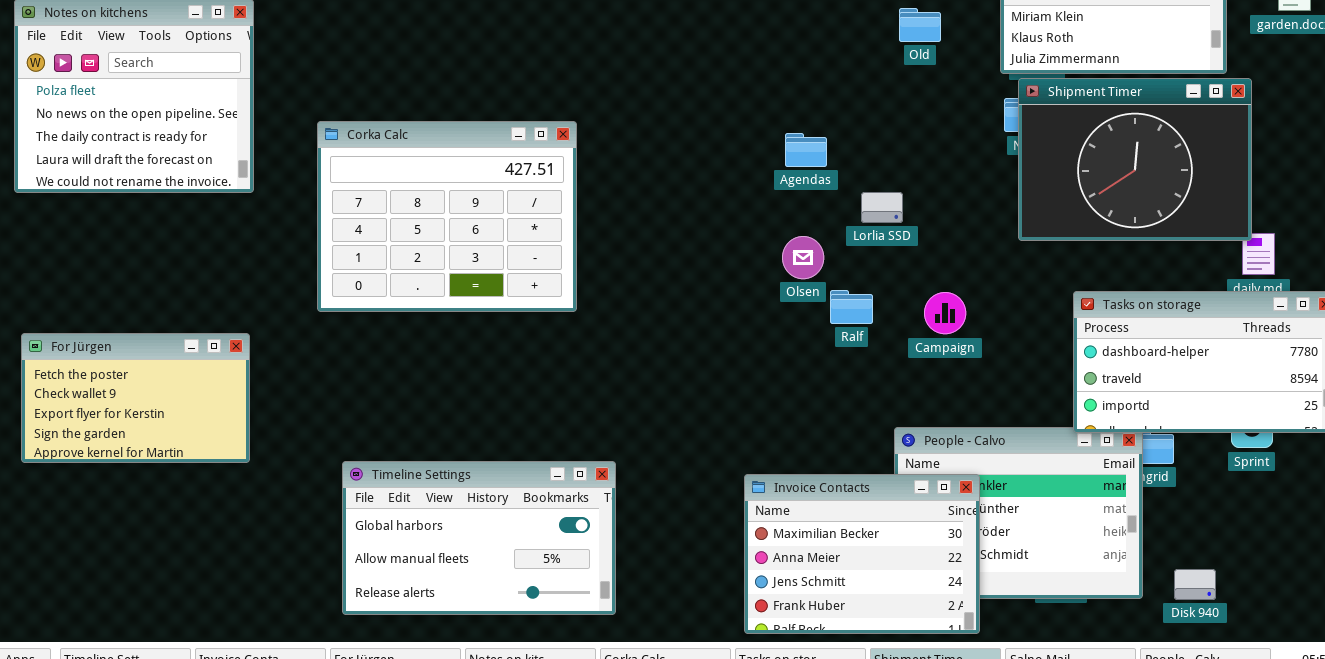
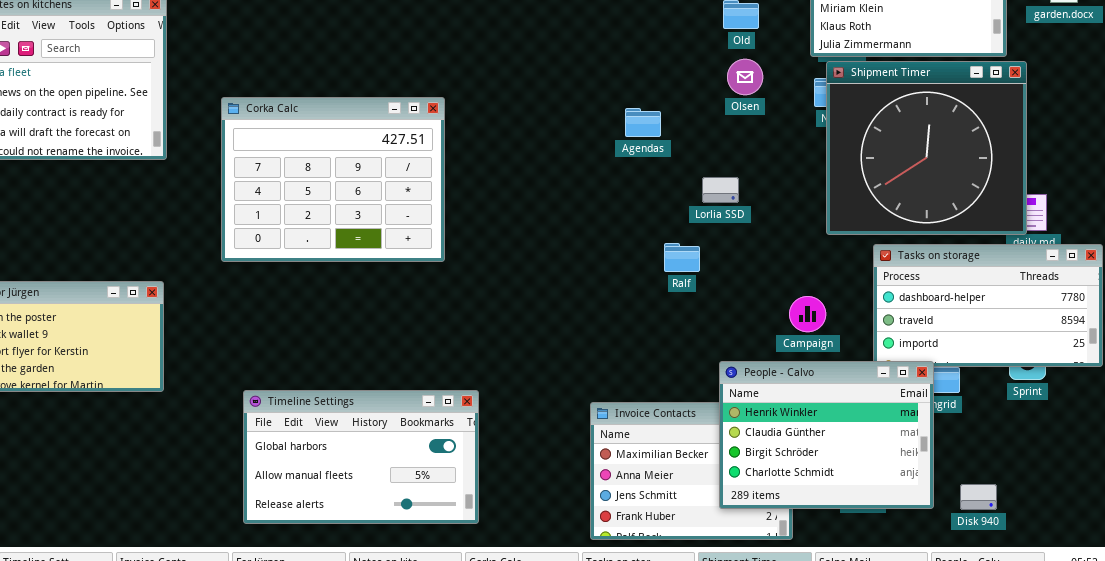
Shipment Timer: [1018,78,1252,241] -> [826,61,1027,235], resized
Lorlia SSD: [861,192,903,223] -> [702,177,739,203], moved
Olsen: [782,236,824,279] -> [727,59,763,95], moved
Campaign: [924,292,966,334] -> [789,296,826,332], moved
People - Calvo: [894,427,1143,599] -> [719,361,934,509], raised

